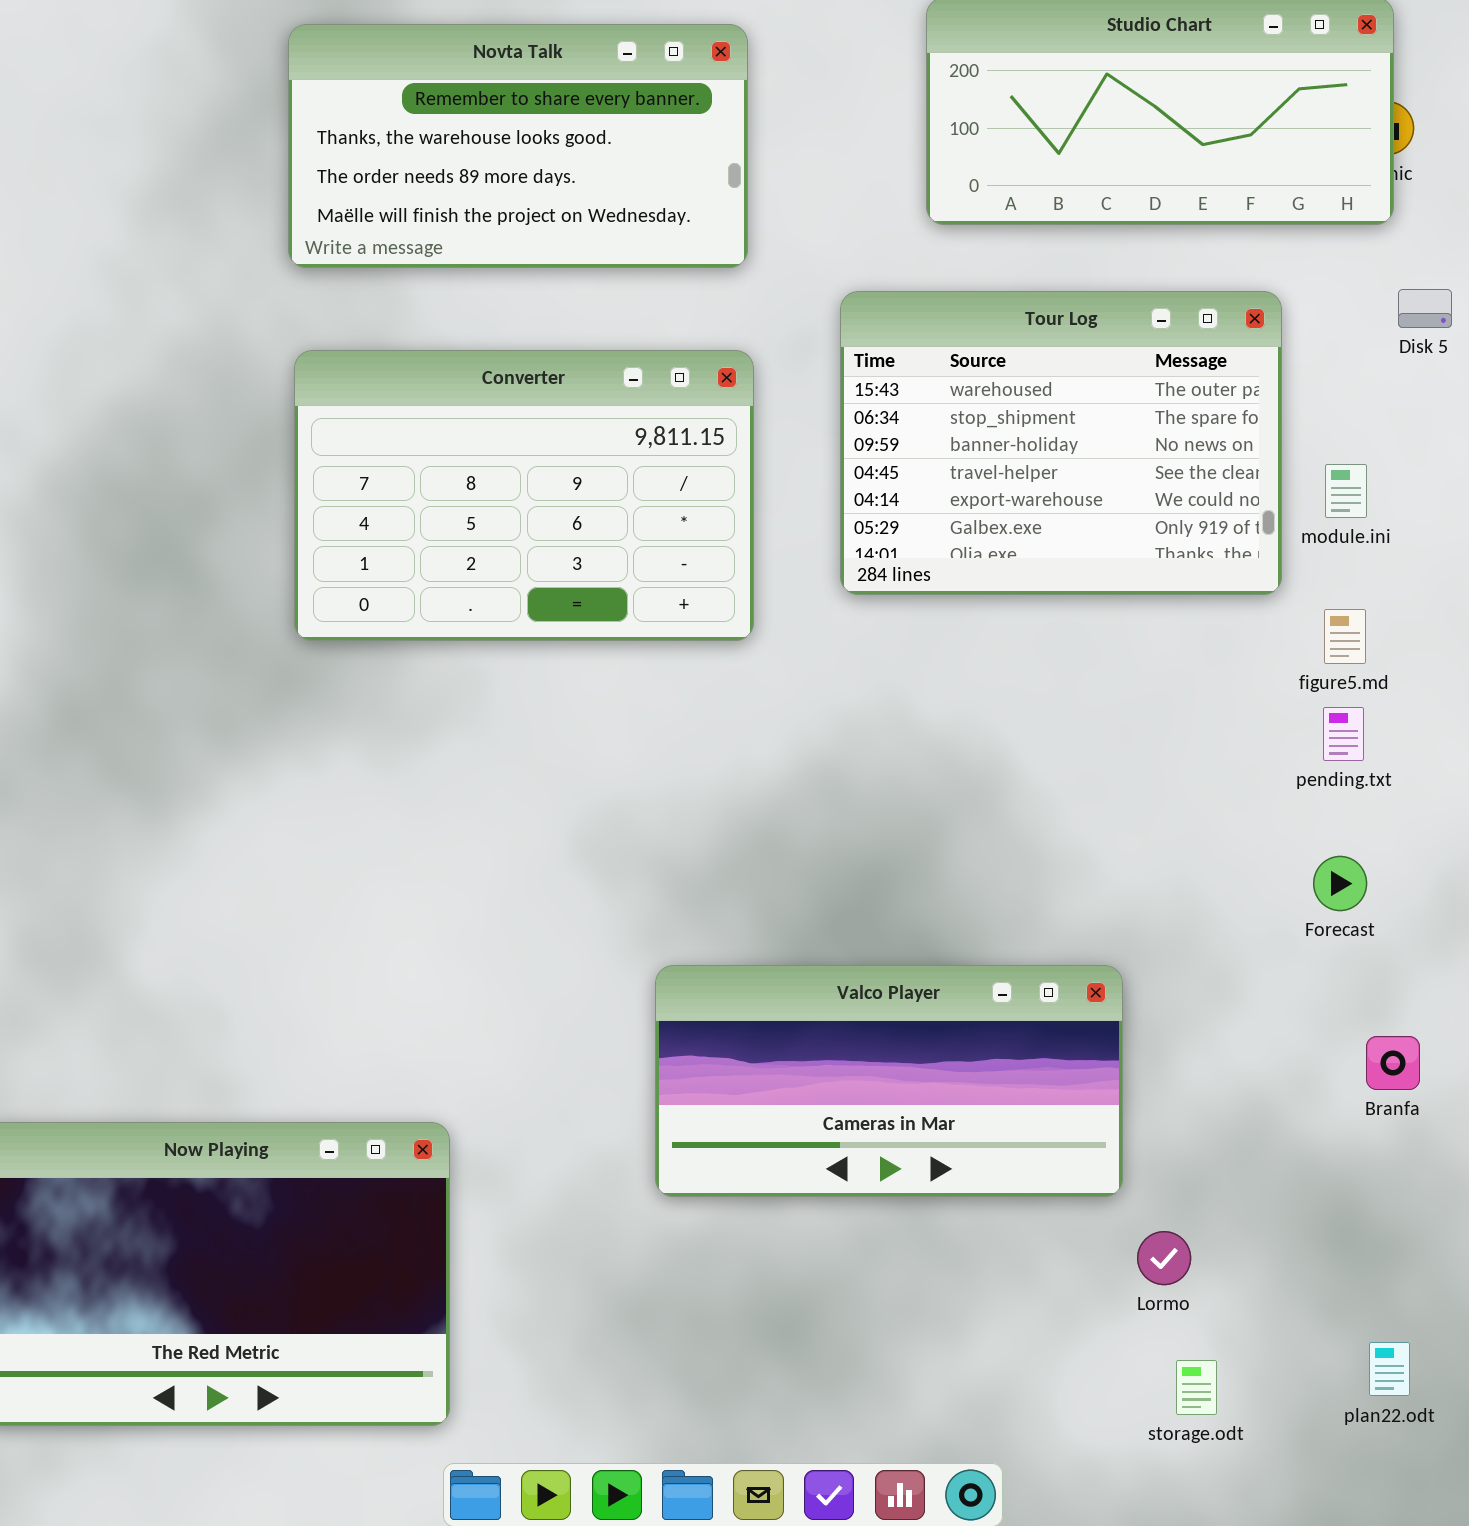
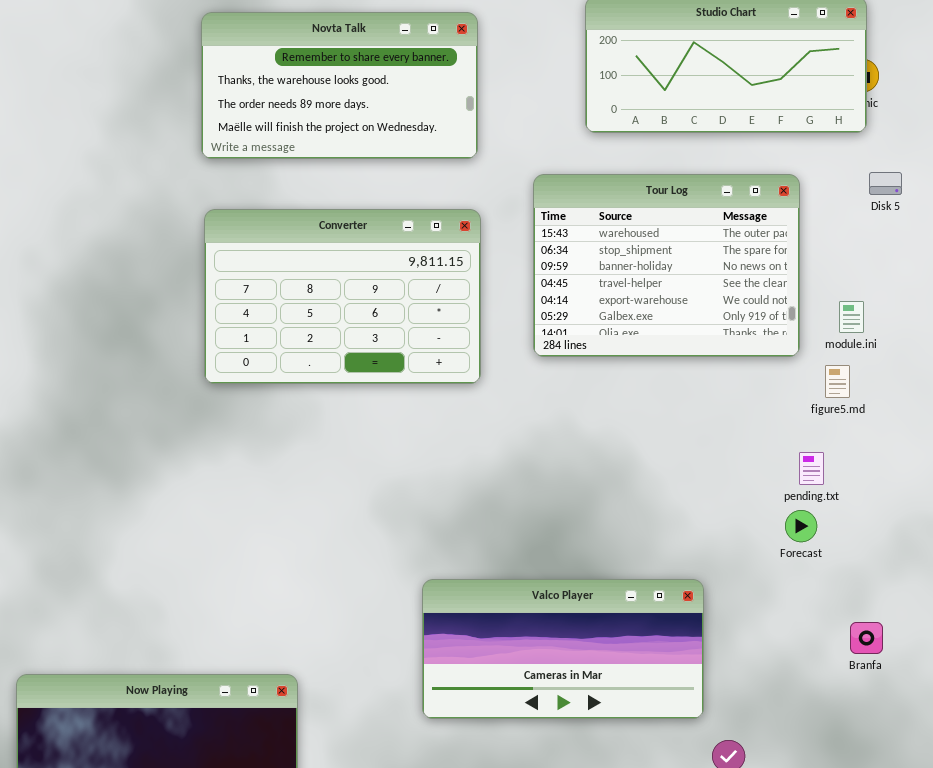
module.ini: [1325,464,1367,518] -> [839,301,864,333], moved
pending.txt: [1323,707,1364,761] -> [799,452,824,485], moved
Forecast: [1313,856,1367,911] -> [785,510,817,542], moved

